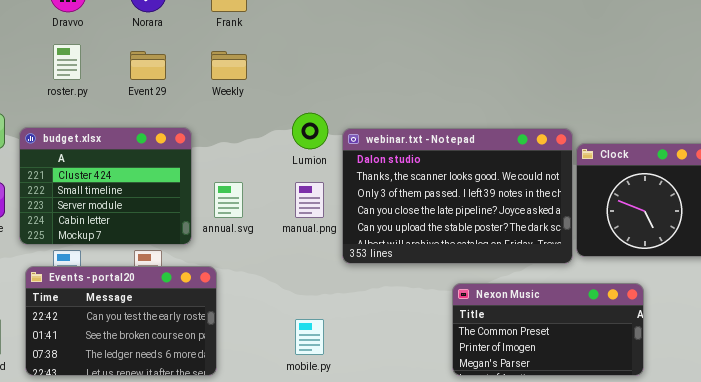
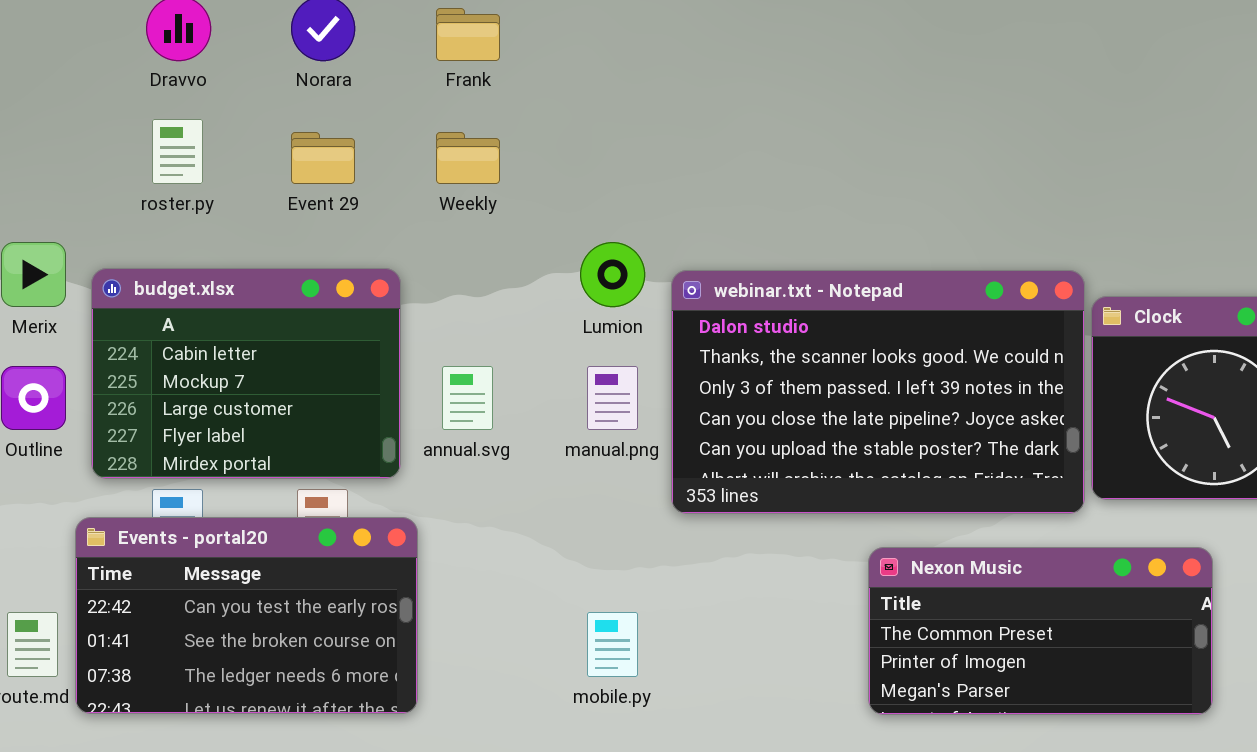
budget.xlsx: [19,127,192,245] -> [91,268,401,479], scrolled down 3 rows
Events - portal20: [25,266,217,376] -> [75,517,418,714], moved

